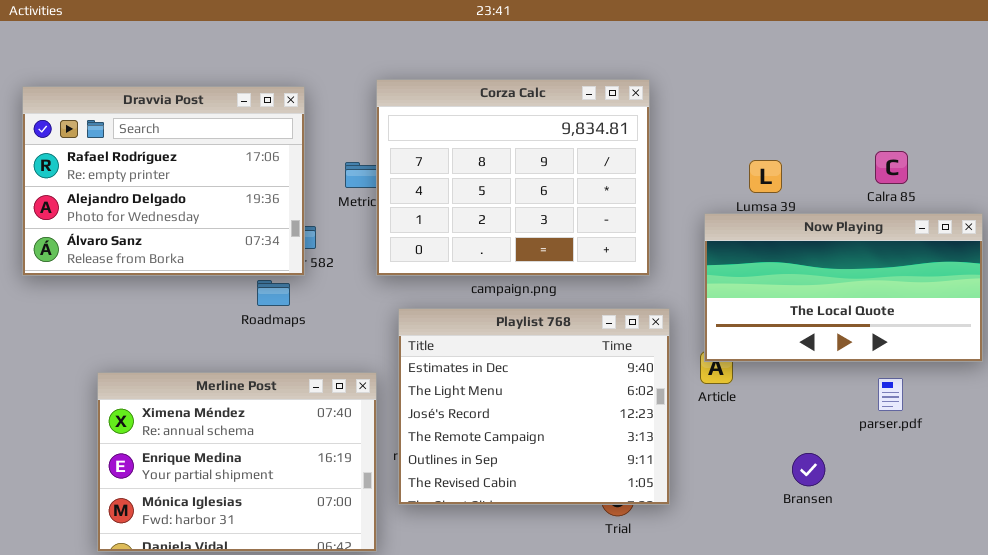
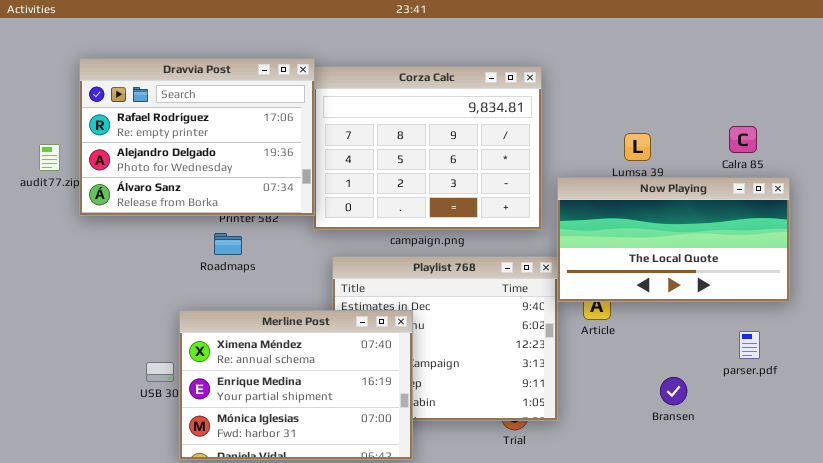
Dravvia Post: [22,86,305,276] -> [79,58,315,216], moved
Now Playing: [704,213,983,362] -> [557,177,790,302], moved
Merline Post: [97,372,377,552] -> [179,310,413,460], moved
parser.pdf: [878,378,903,411] -> [739,331,760,359], moved

